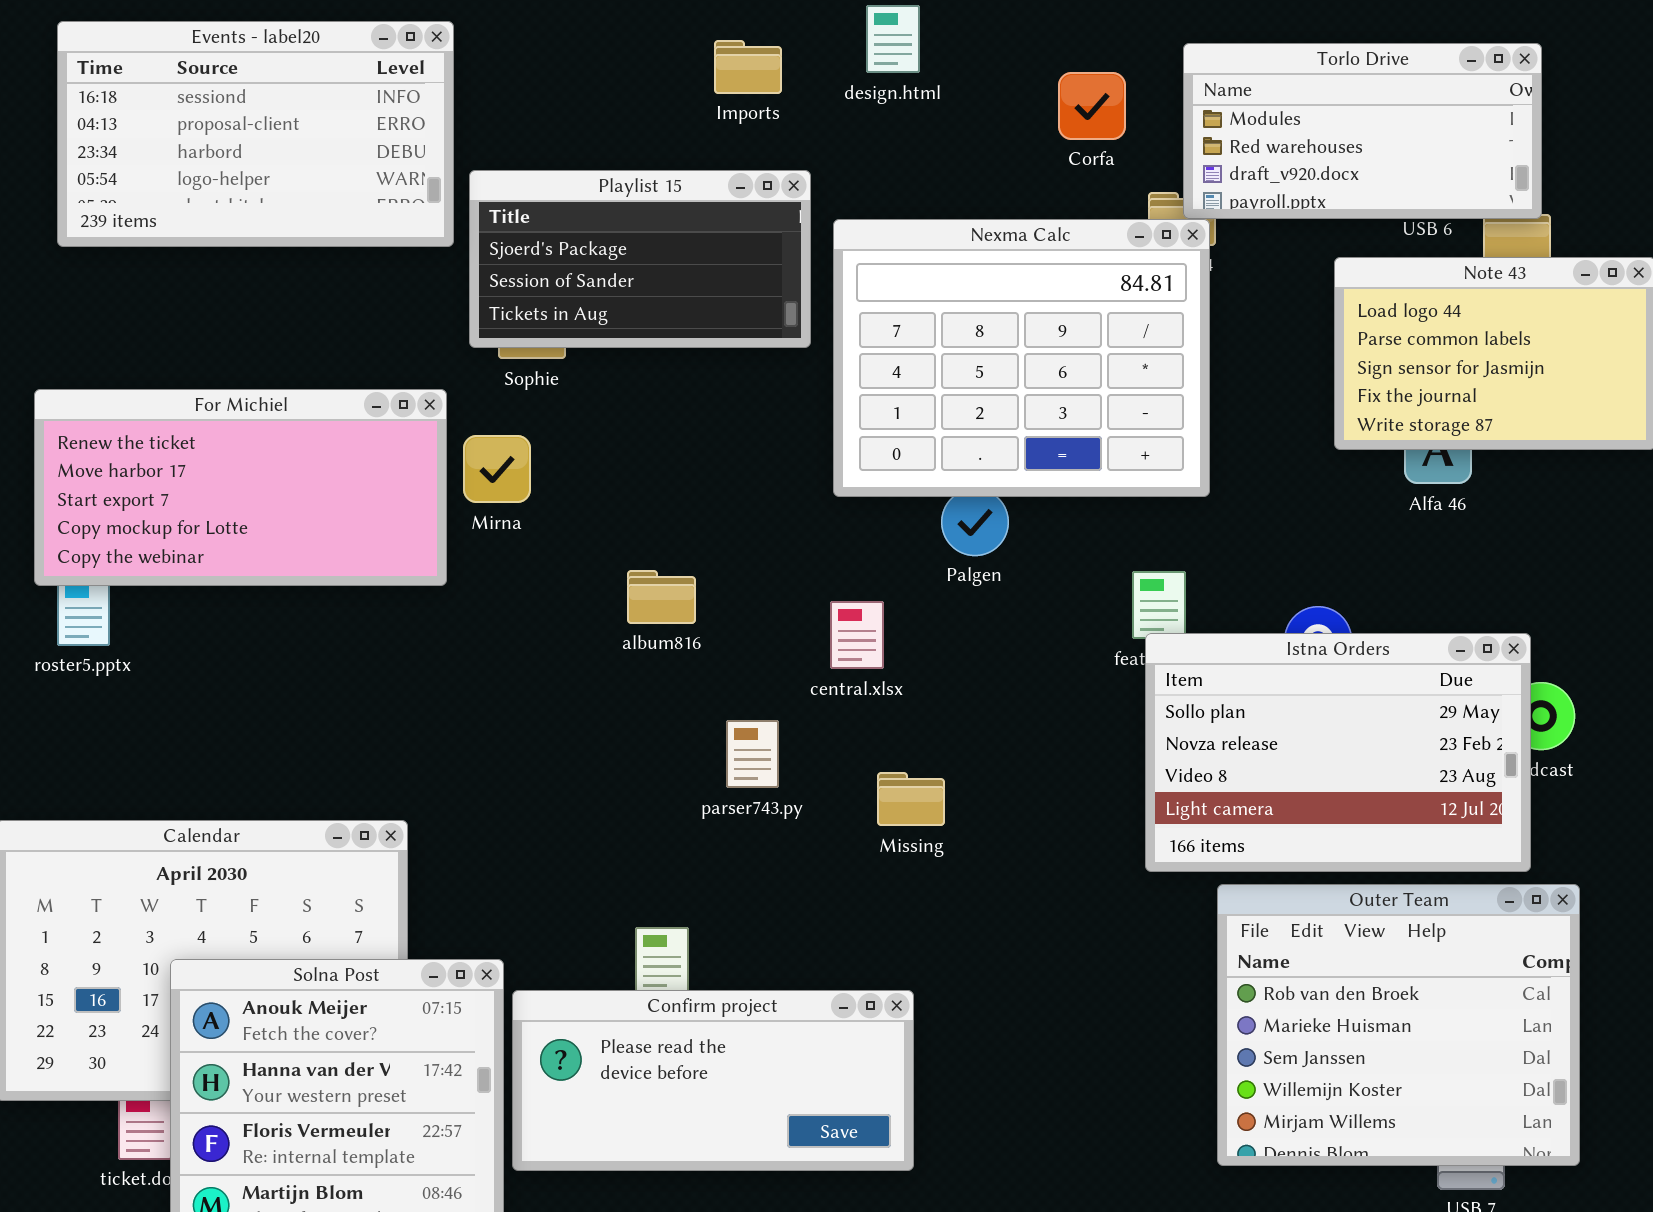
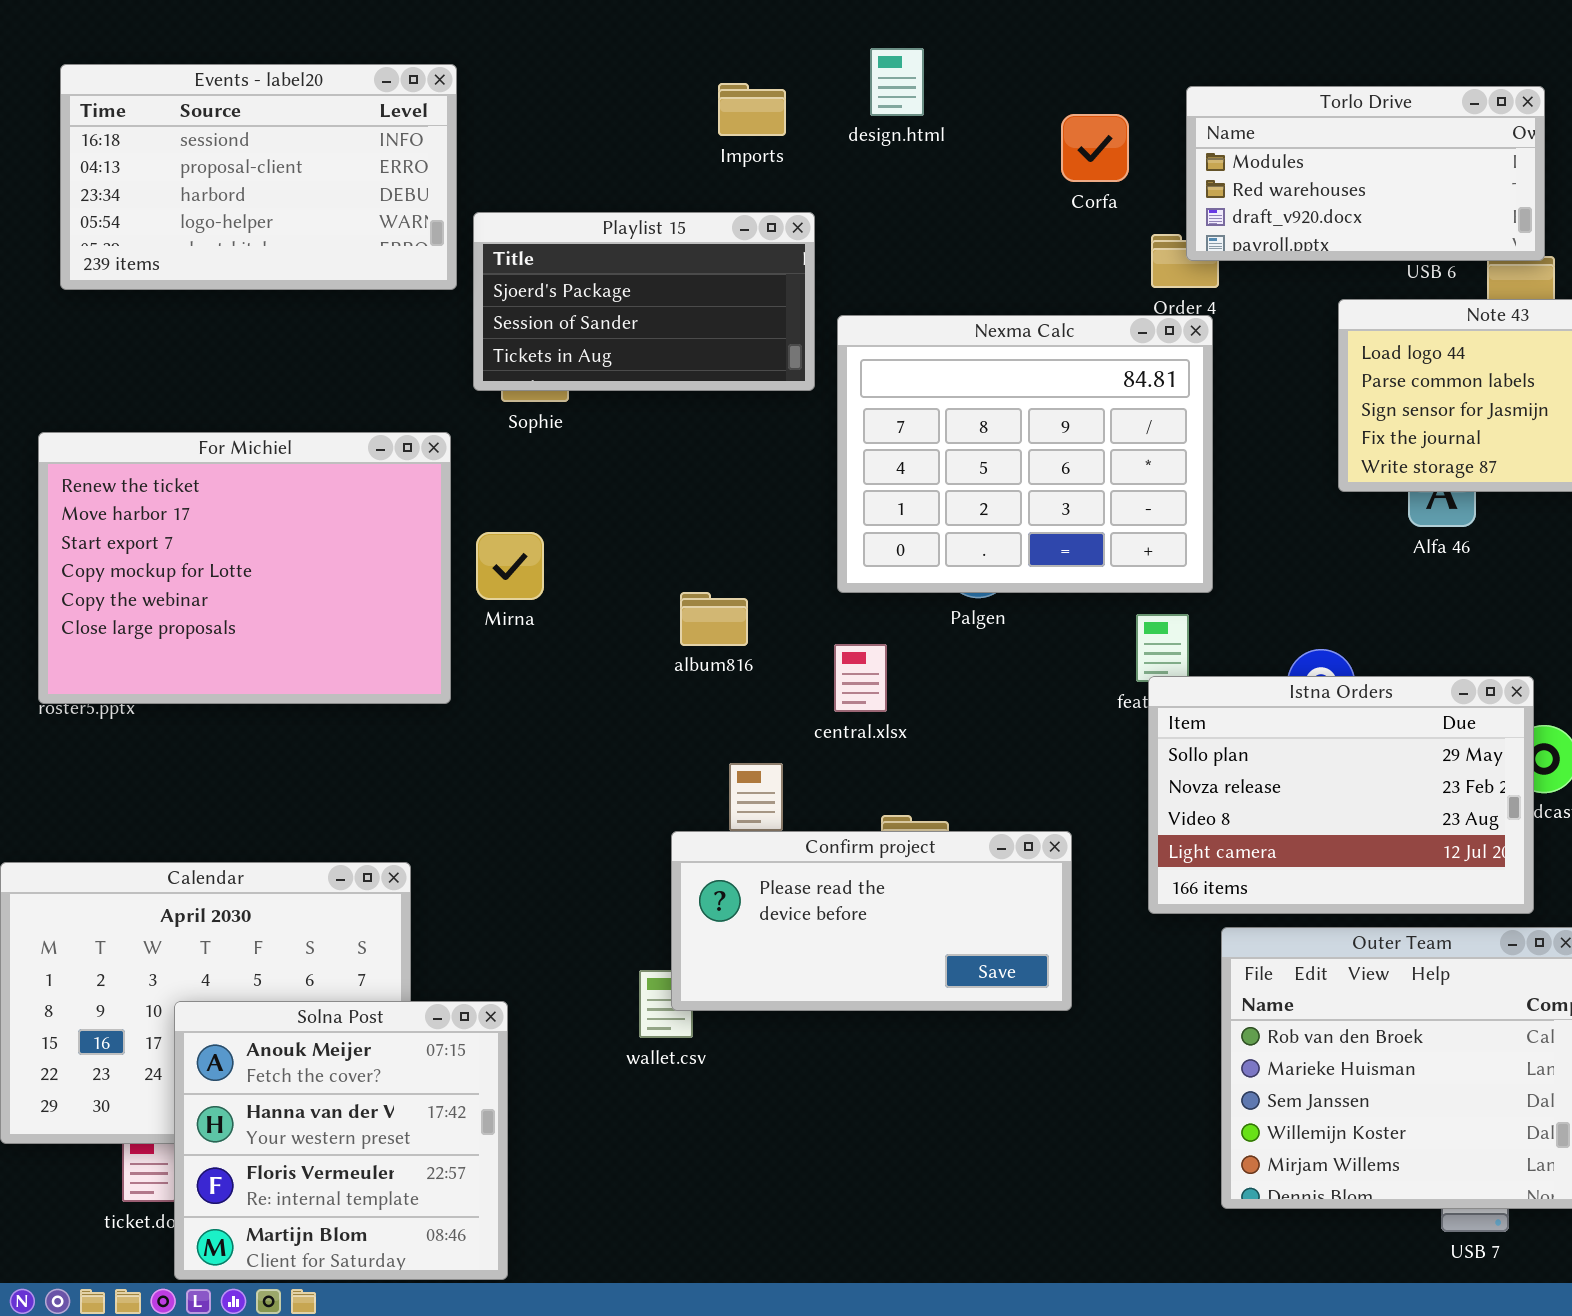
Nexma Calc: [833,219,1210,497] -> [837,315,1213,593], moved
For Michiel: [34,389,447,586] -> [38,432,451,704], resized
Mirna: [463,435,531,503] -> [476,532,544,600], moved
album816: [627,570,696,624] -> [680,592,748,646], moved
Confirm project: [512,990,914,1171] -> [671,831,1072,1011], moved

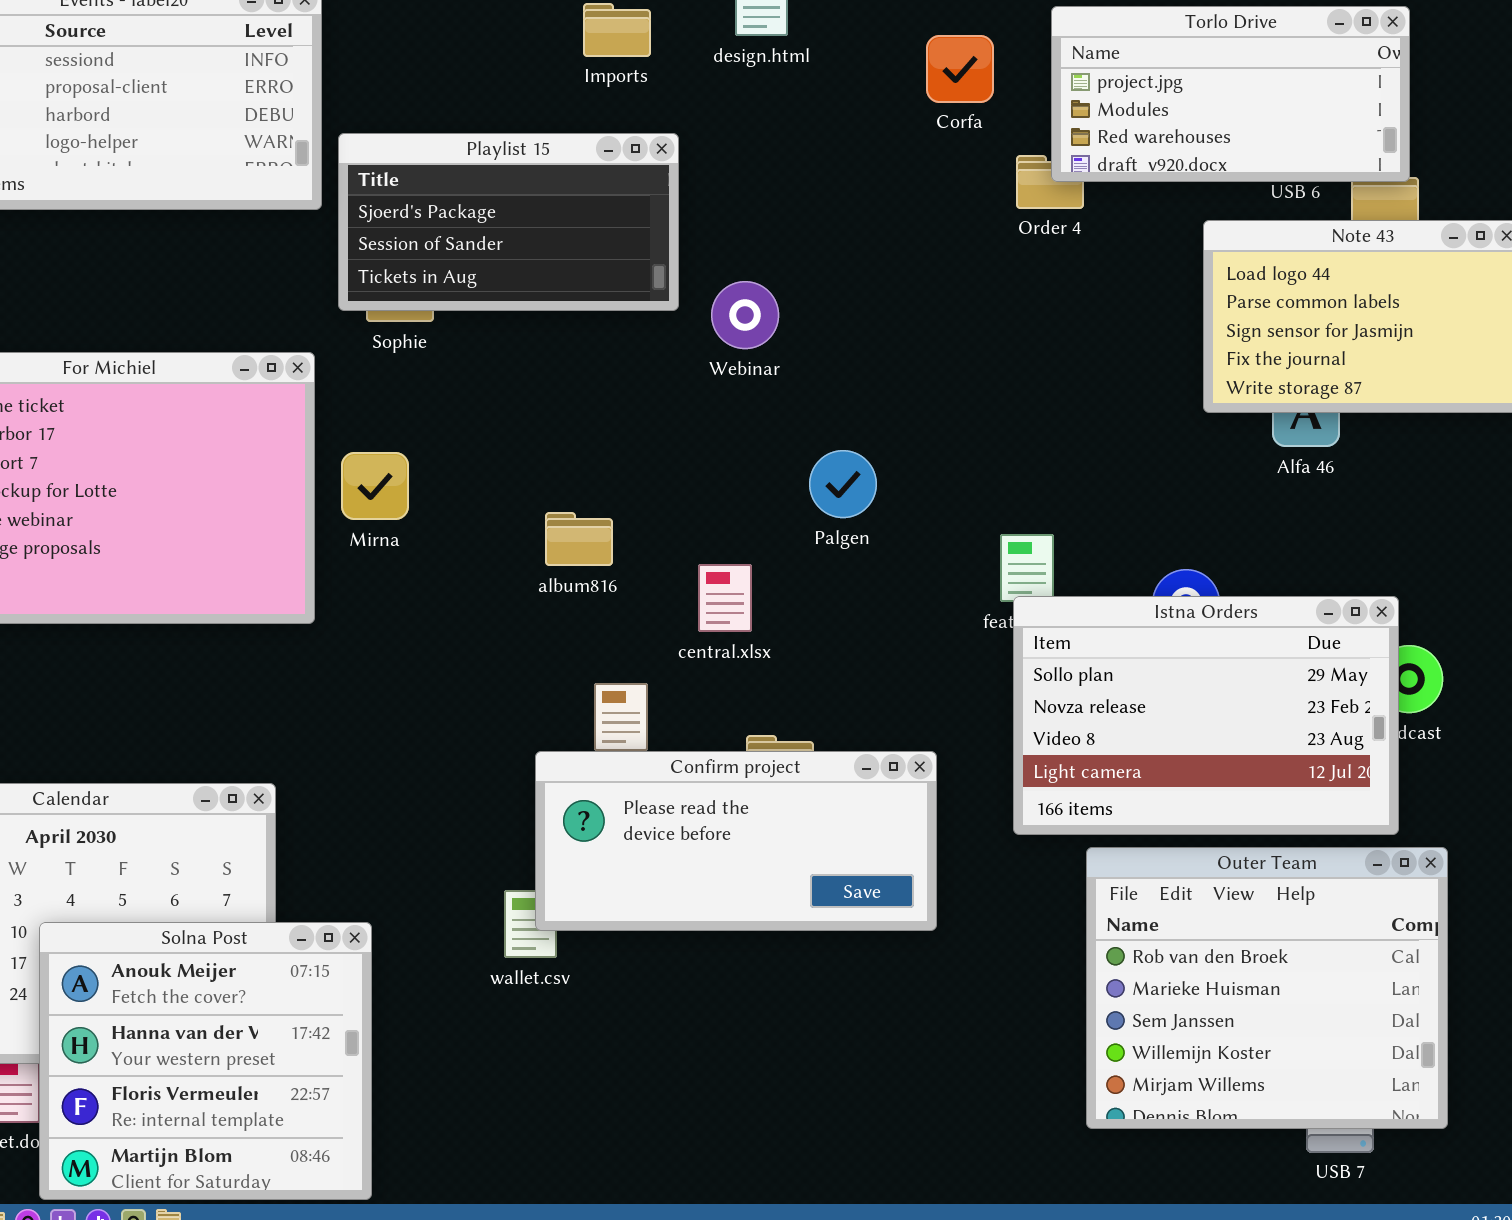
Torlo Drive: [1186,86,1545,261] -> [1051,6,1410,182], scrolled up 1 row
Nexma Calc: [837,315,1213,593] -> none, closed

